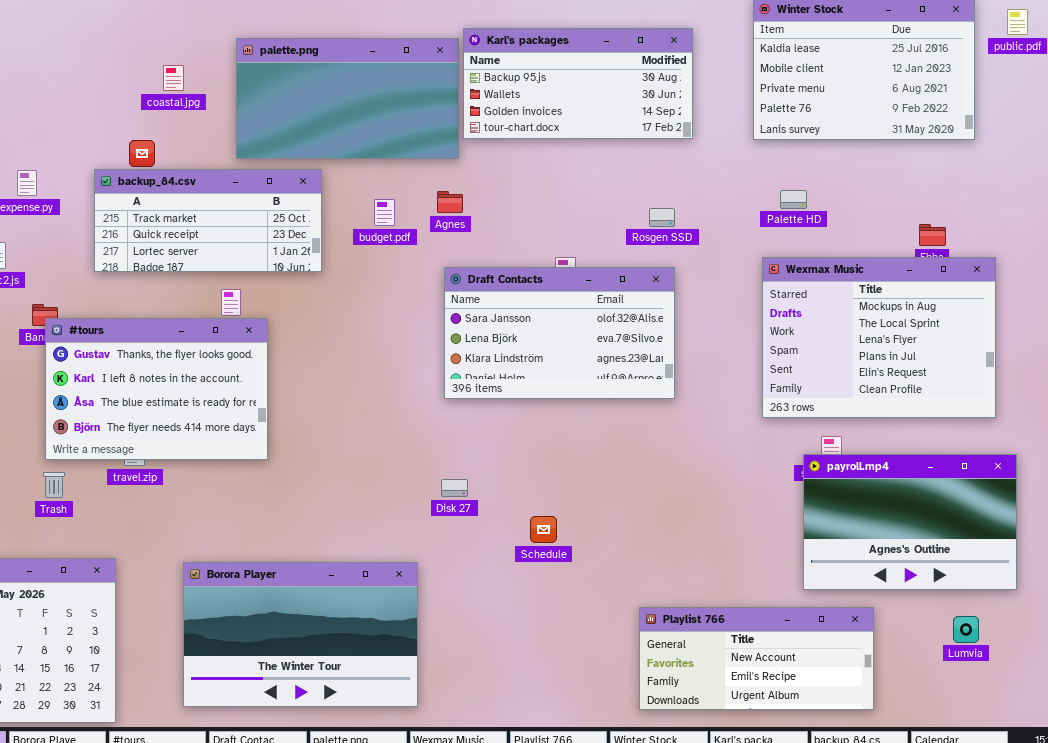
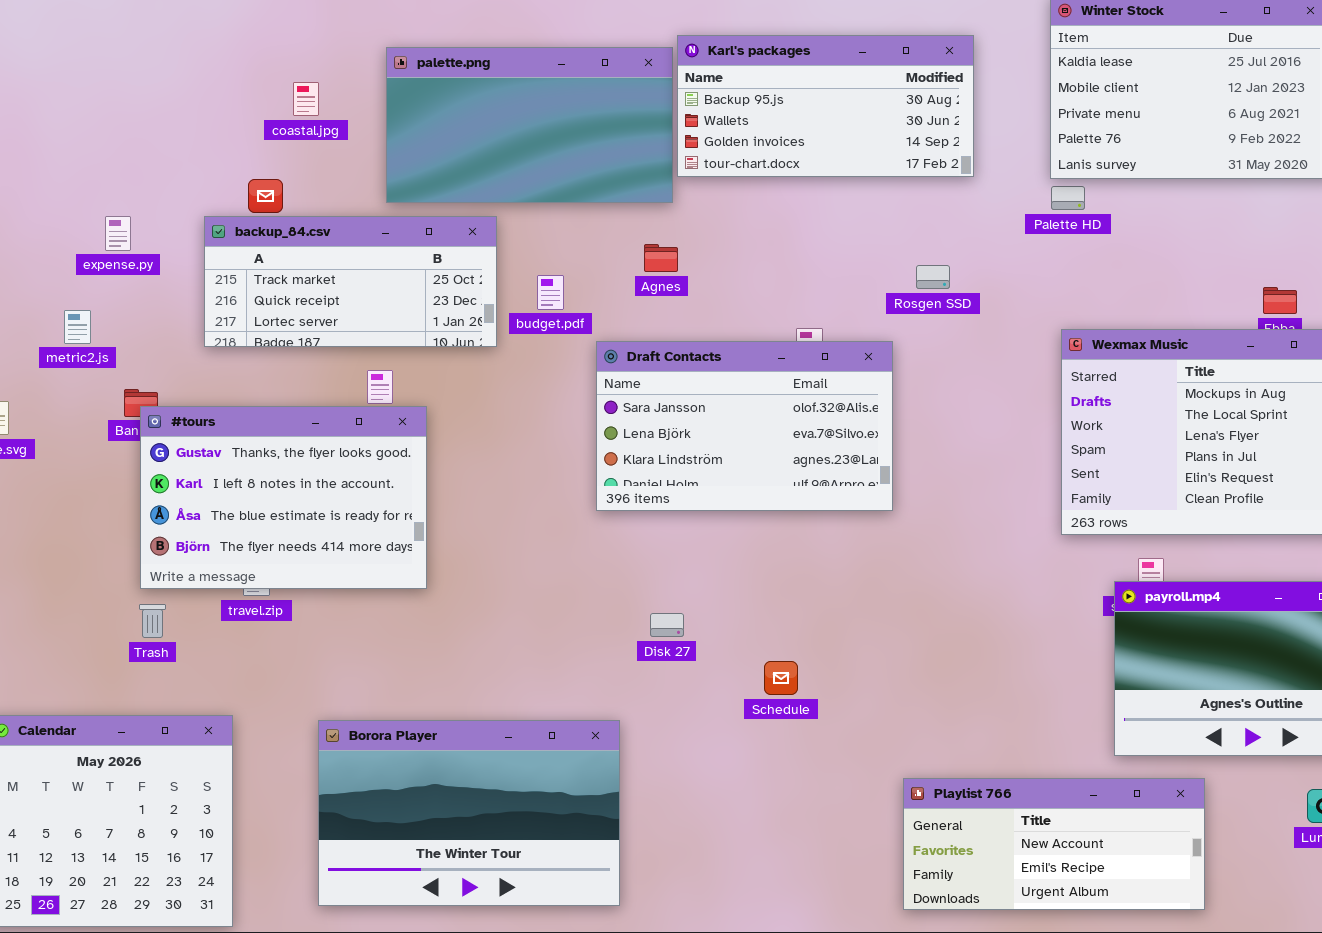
Palette HD: [780,190,807,209] -> [1051,186,1085,210], moved
budget.pdf: [374,199,395,226] -> [537,275,564,310], moved
Draft Contacts: [444,267,675,399] -> [596,341,893,511], moved

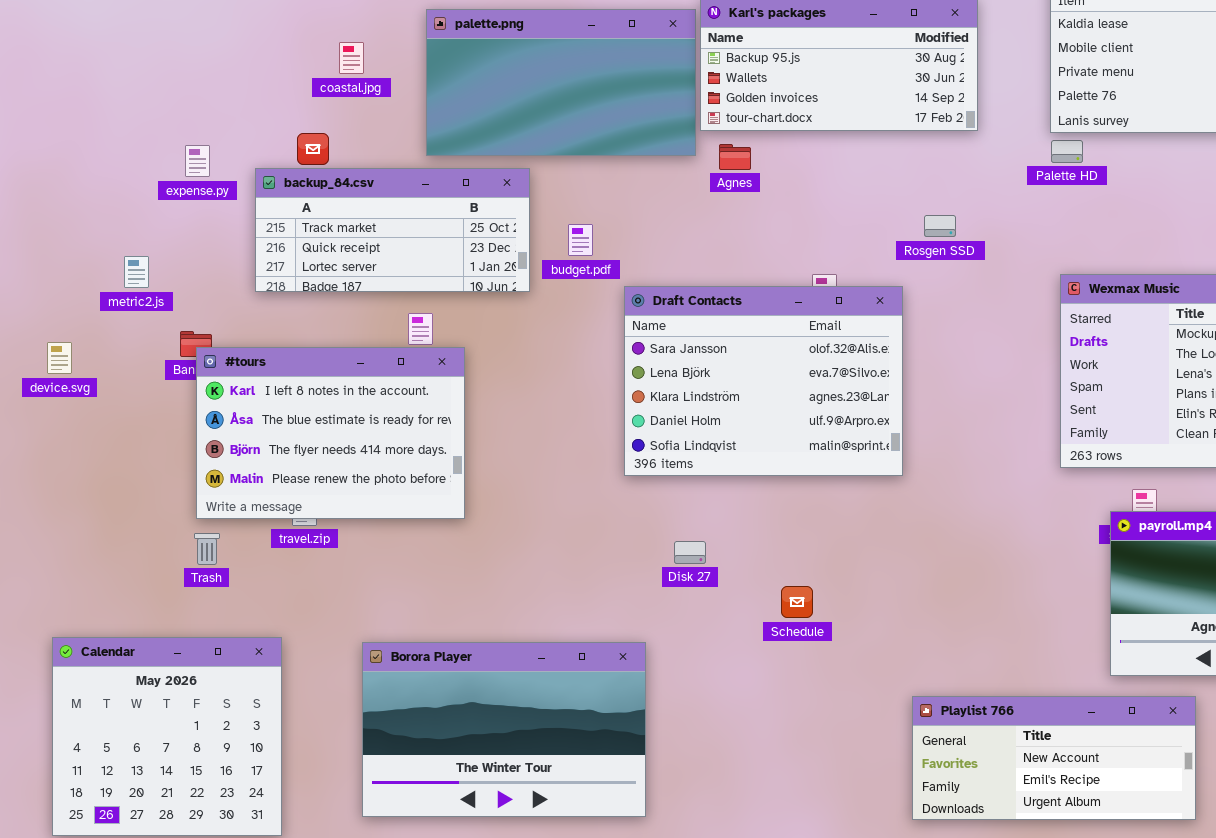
expense.py: [105,216,131,251] -> [185,145,210,177], moved
Agnes: [644,244,678,272] -> [719,144,751,170], moved
Draft Contacts: [596,341,893,511] -> [624,286,903,476], resized
#tours: [140,406,427,589] -> [196,347,465,519], scrolled down 1 row

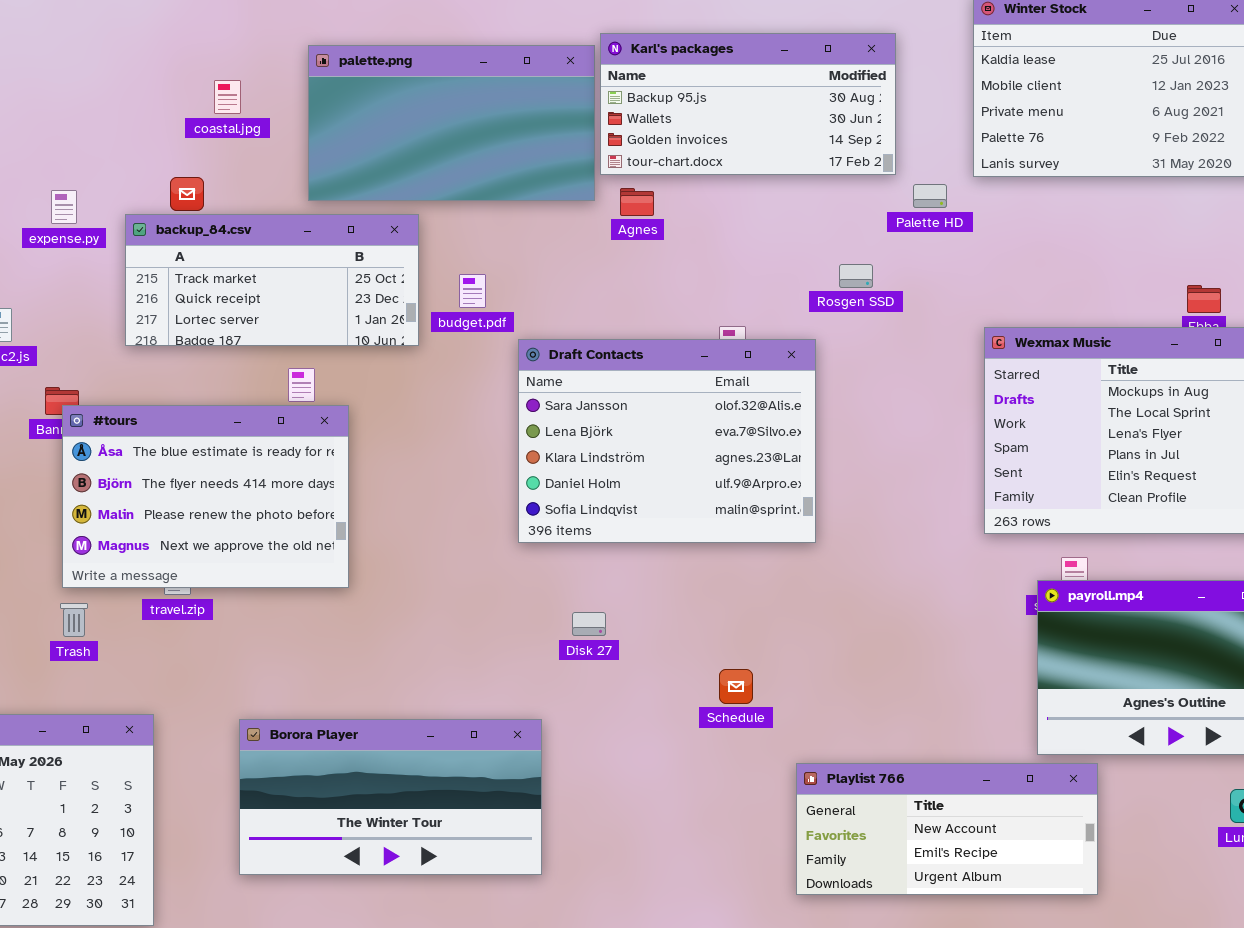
Palette HD: [1051,140,1083,163] -> [913,184,947,208], moved
#tours: [196,347,465,519] -> [62,405,349,588], scrolled down 1 row
Schedule: [781,586,813,618] -> [719,669,753,704], moved
Borora Player: [362,642,646,817] -> [239,719,542,875], resized
Playlist 766: [912,696,1196,820] -> [796,763,1098,895], moved

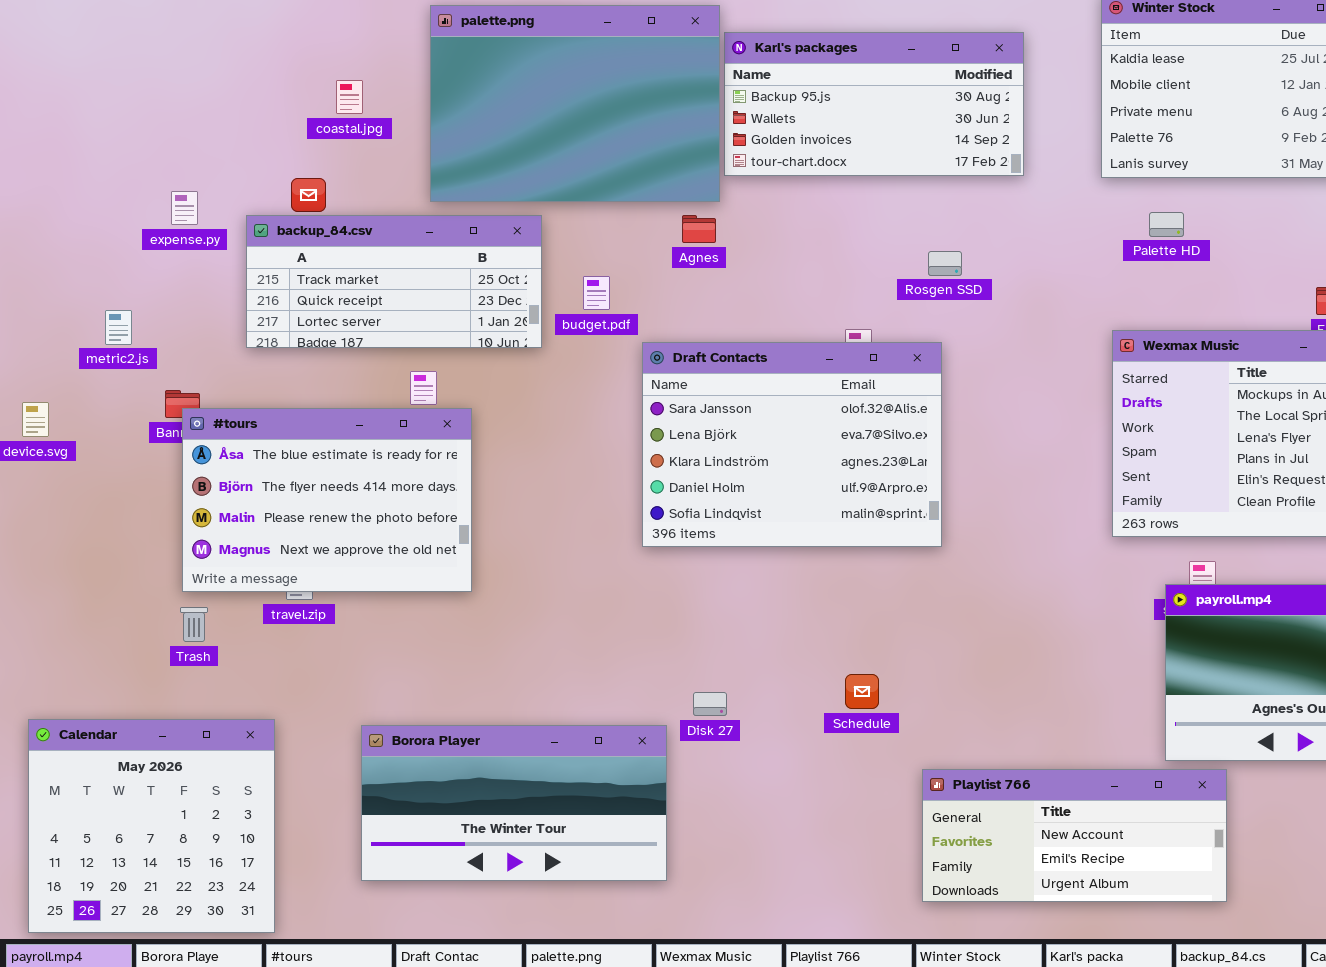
palette.png: [308,45,595,201] -> [430,5,720,202], resized
Palette HD: [913,184,947,208] -> [1149,212,1184,237], moved
Agnes: [620,188,654,216] -> [682,215,716,243], moved
Rosgen SSD: [839,264,873,288] -> [928,251,962,276], moved
Disk 27: [572,612,606,636] -> [693,692,727,716], moved

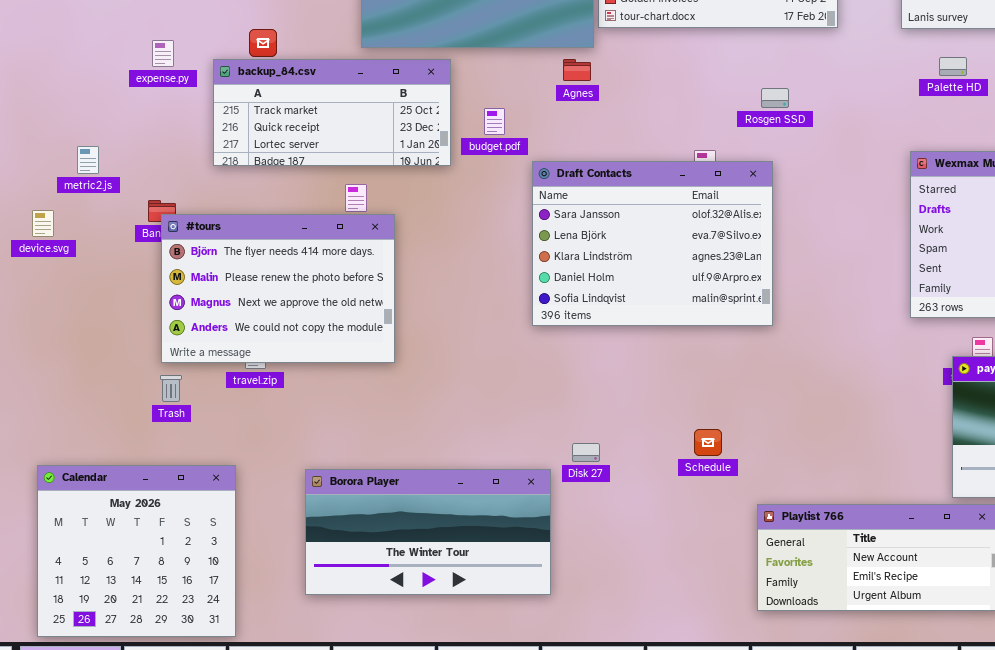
metric2.js: [105,310,132,345] -> [77,146,99,174], moved
#tours: [182,408,472,592] -> [161,214,395,363], scrolled down 1 row

